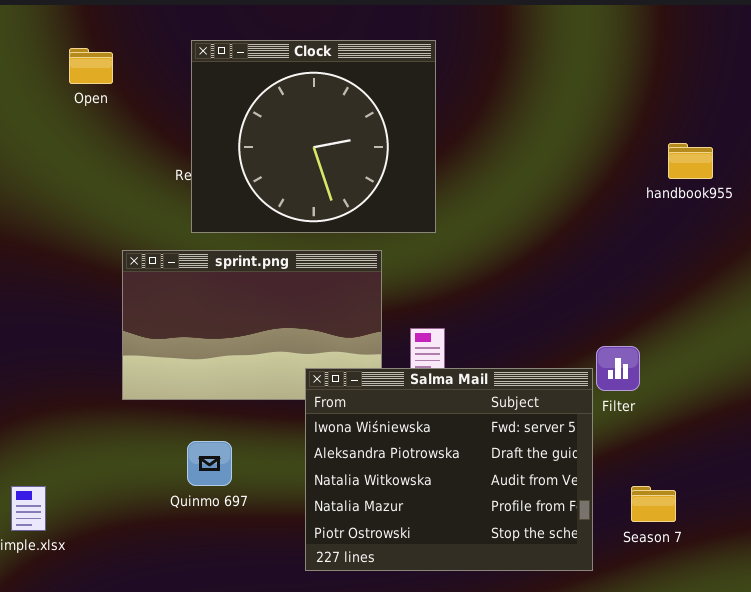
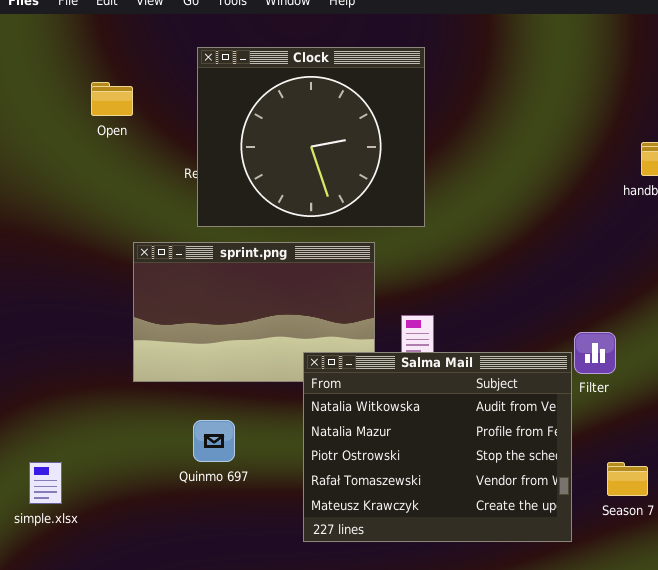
Open: [69,48,113,84] -> [91,82,133,116], moved
Salma Mail: [305,368,593,571] -> [303,352,572,542], scrolled down 2 rows

